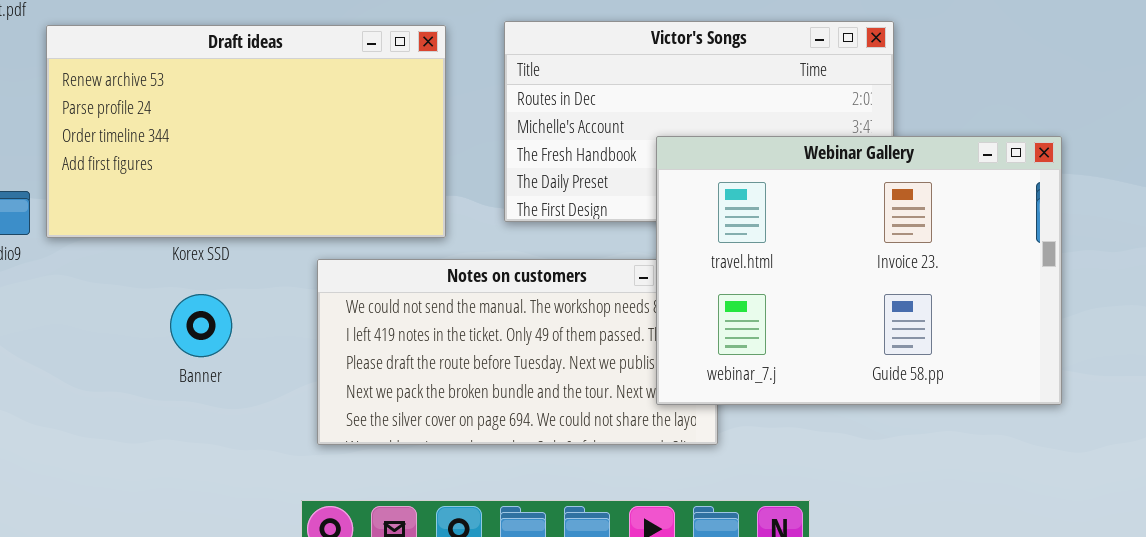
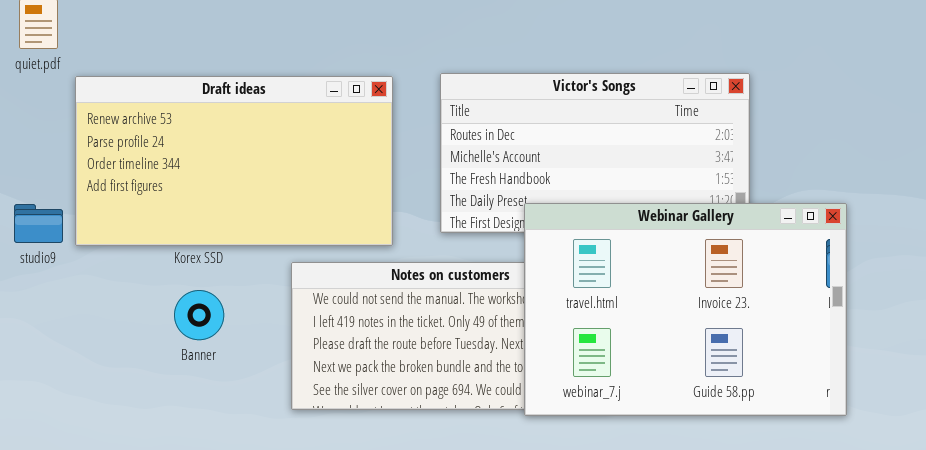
Webinar Gallery: [656,136,1062,405] -> [524,203,847,416], moved

